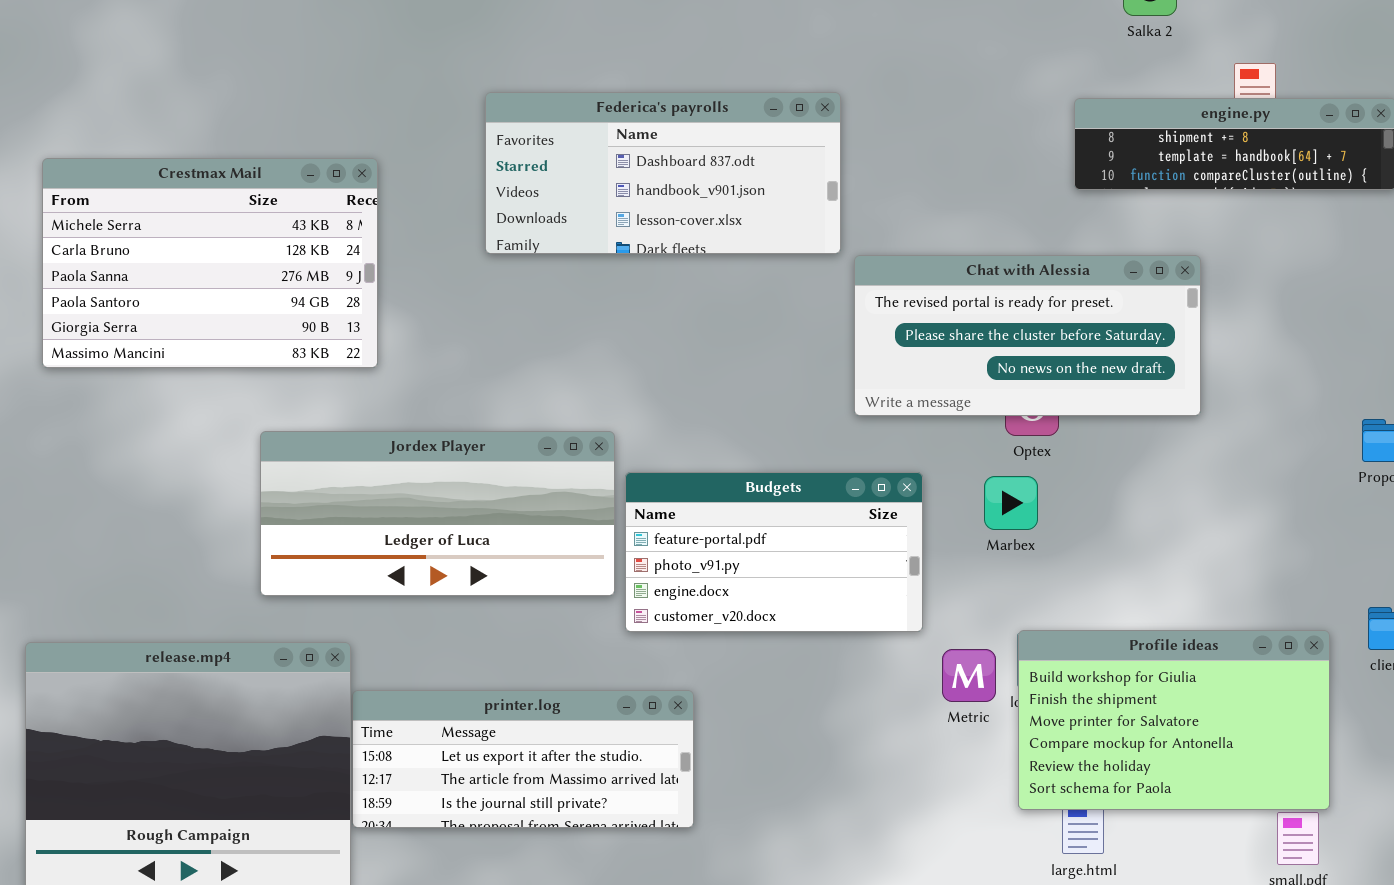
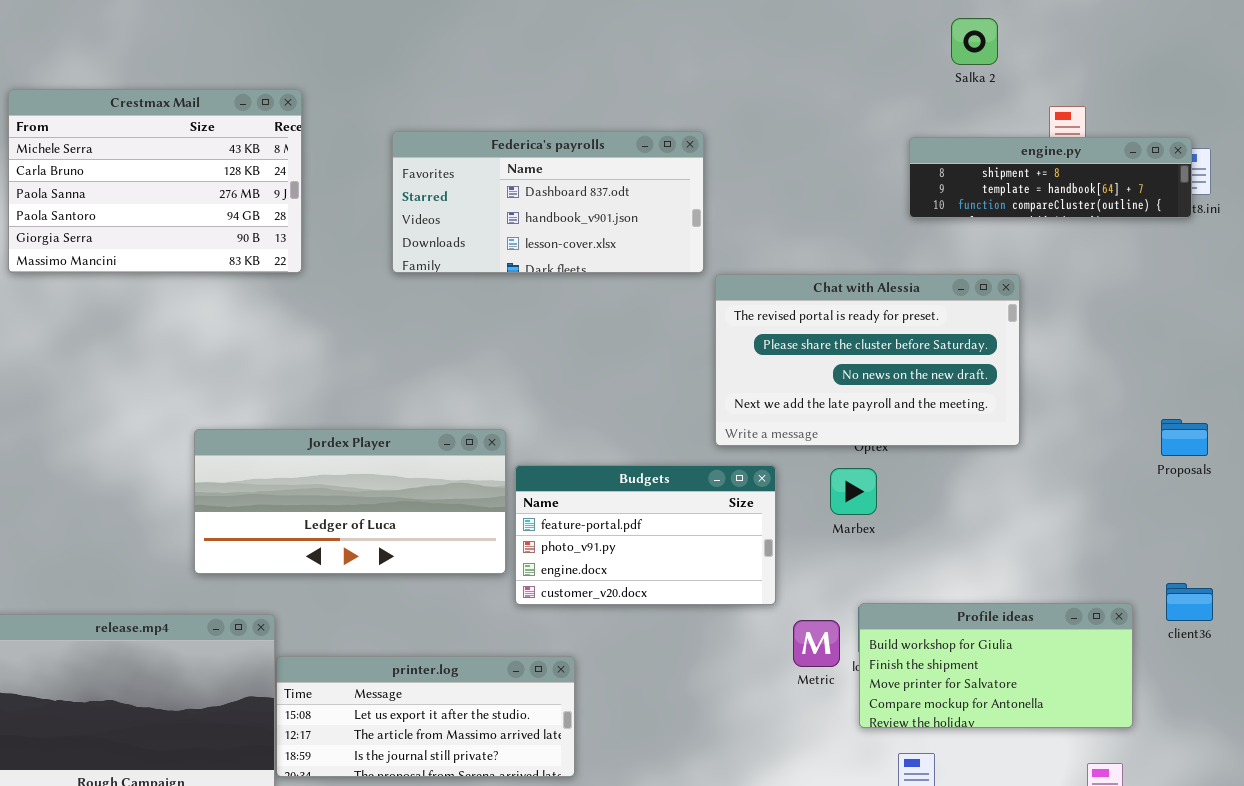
Crestmax Mail: [42,158,378,368] -> [8,89,302,273], moved
Chat with Alessia: [854,255,1201,416] -> [715,274,1020,446], resized
Profile ideas: [1018,630,1330,810] -> [859,603,1133,728], resized

